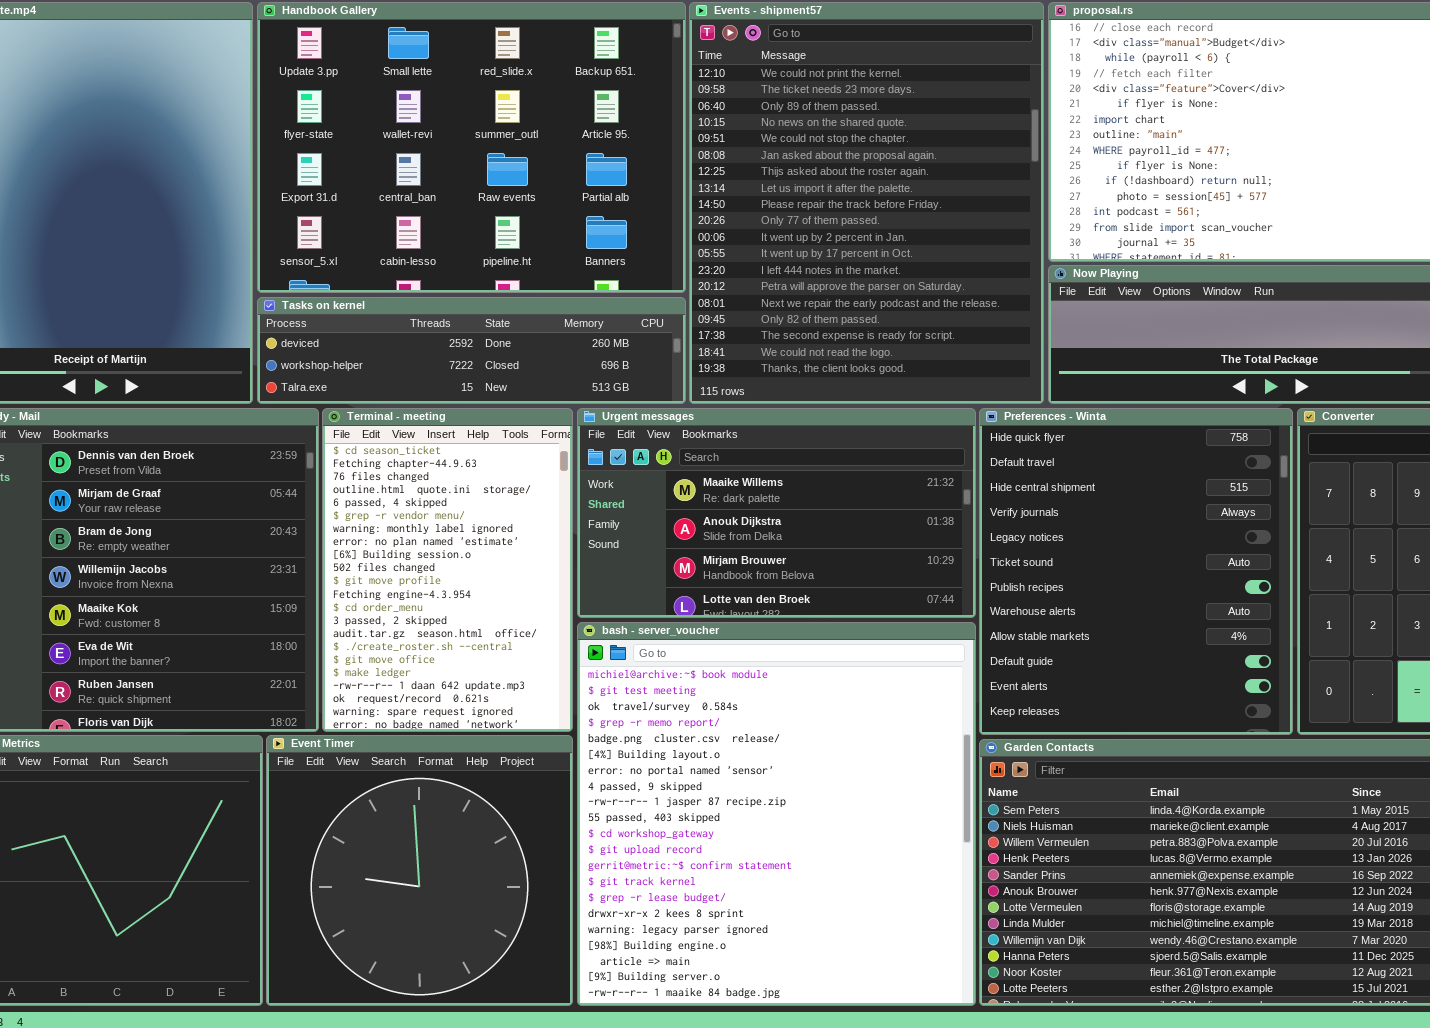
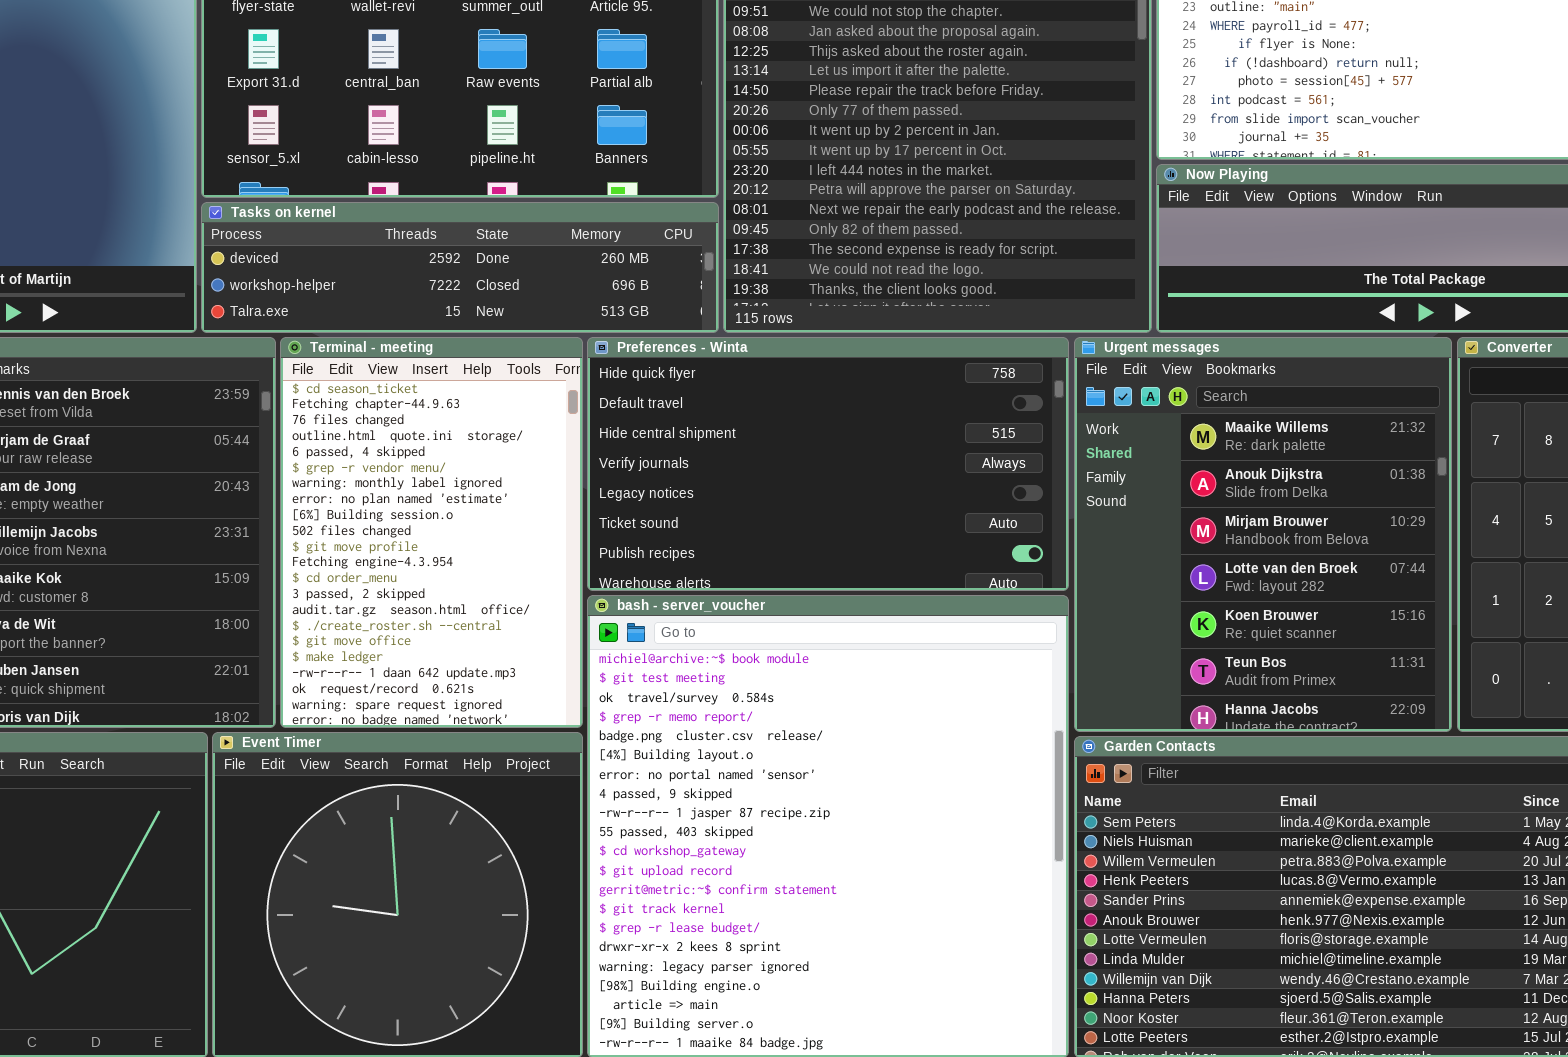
Urgent messages: [577,408,976,618] -> [1074,337,1452,732], moved, resized
Preferences - Winta: [979,408,1293,735] -> [587,337,1069,591], moved, resized

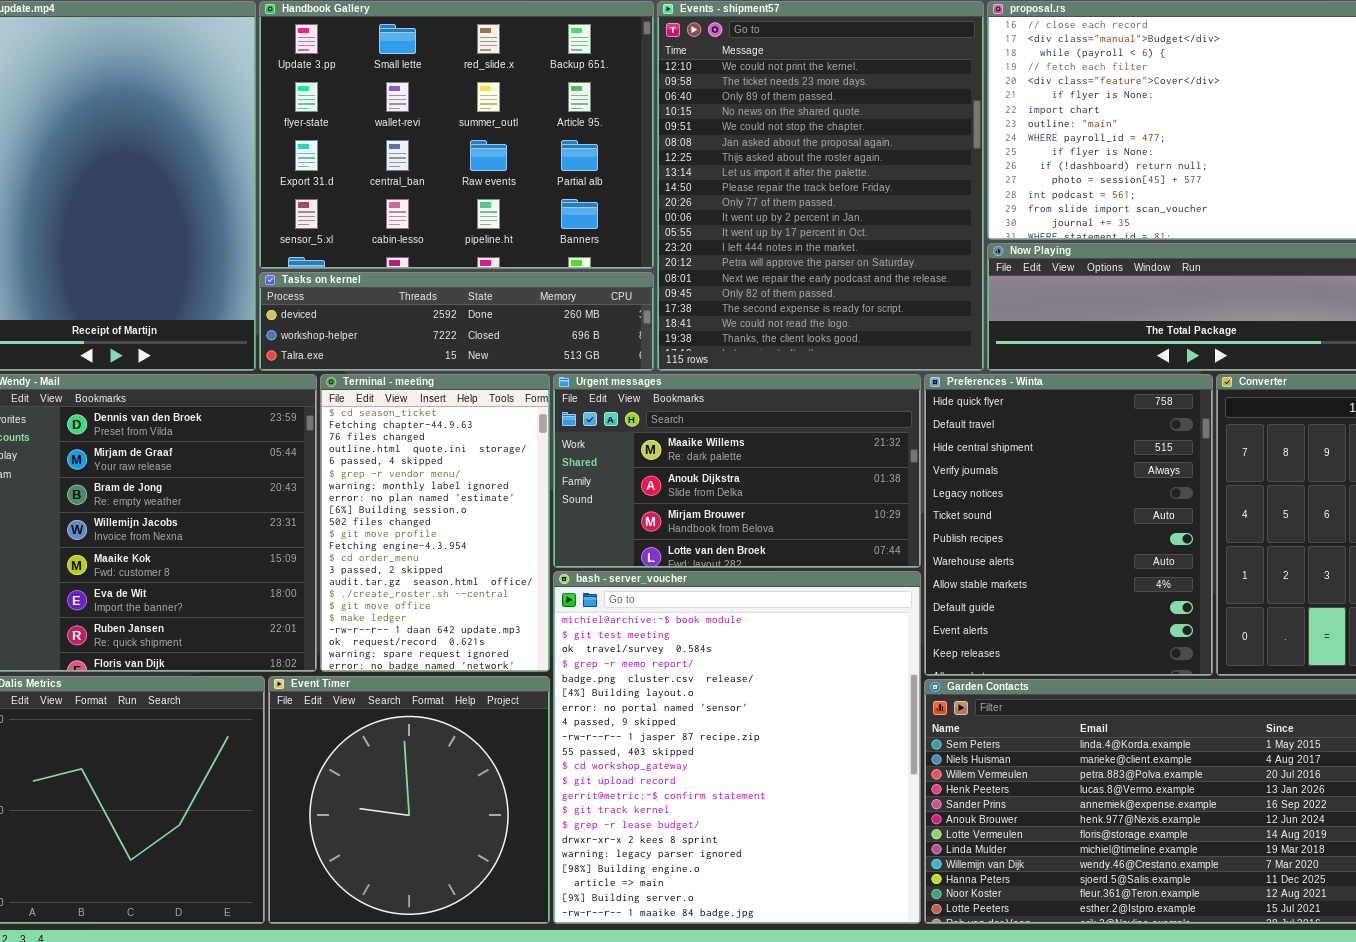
Preferences - Winta: [587,337,1069,591] -> [924,374,1213,676], moved, resized
Urgent messages: [1074,337,1452,732] -> [553,374,921,568], moved, resized

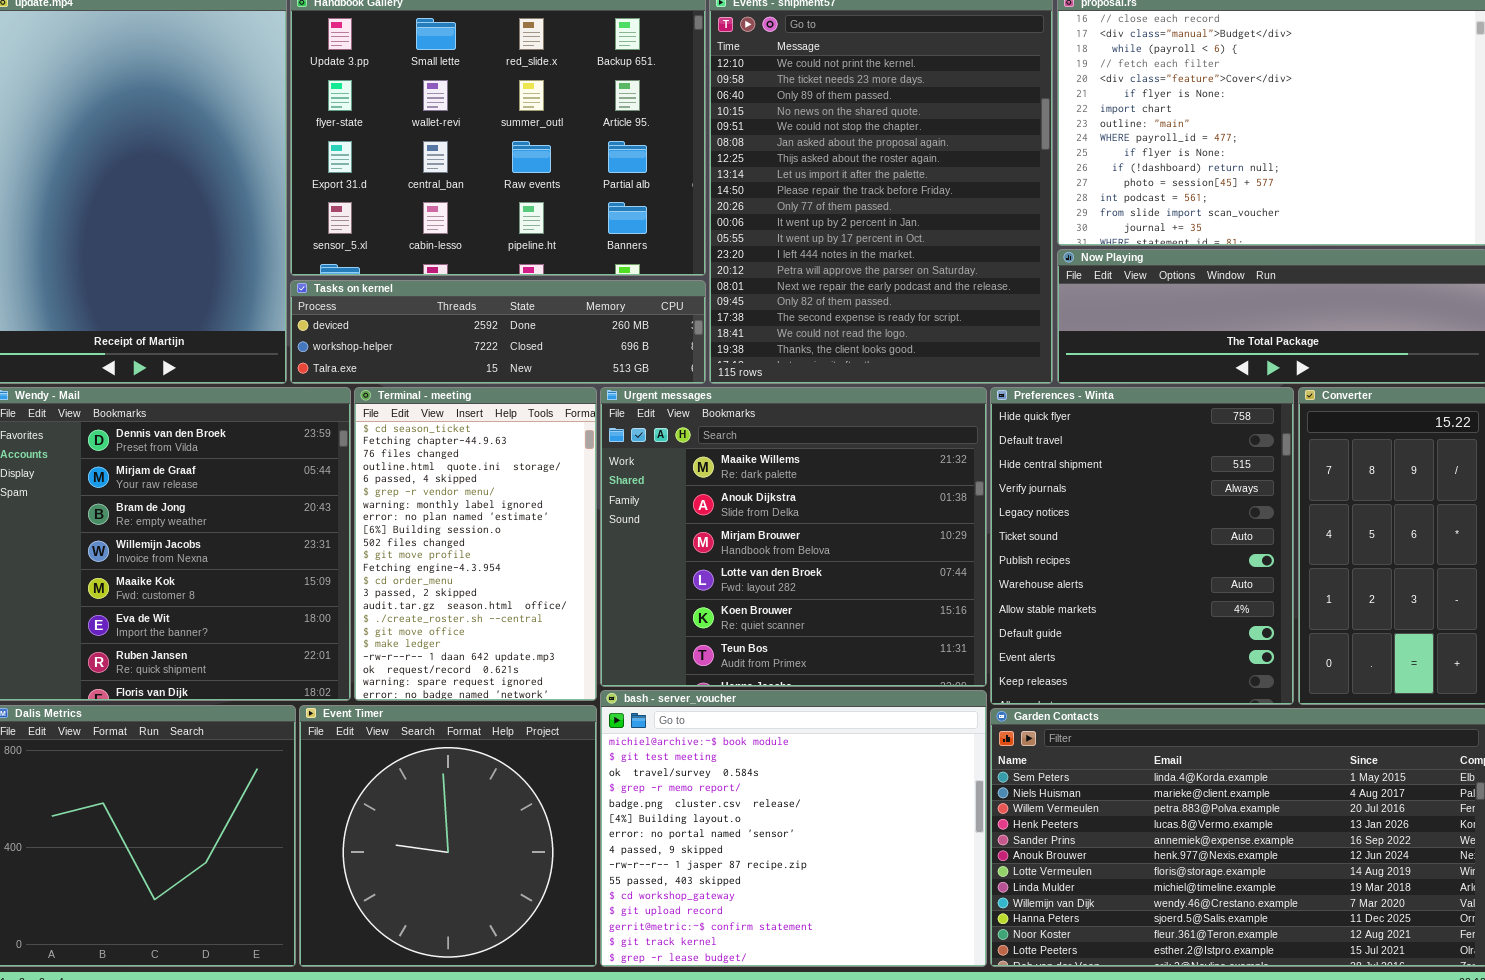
Urgent messages: [553,374,921,568] -> [600,387,987,687], resized
bash - server_voucher: [553,571,921,924] -> [600,690,987,967], resized

